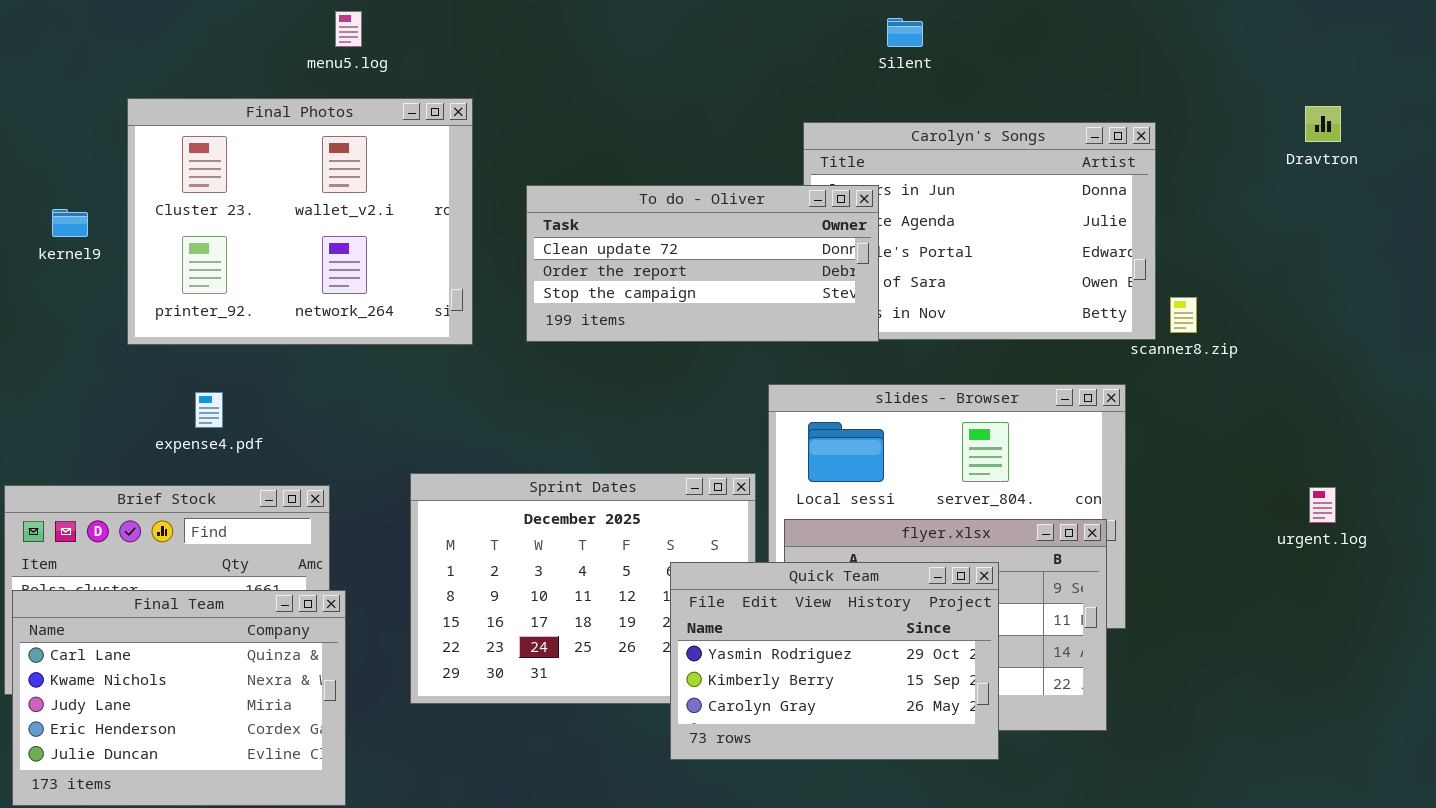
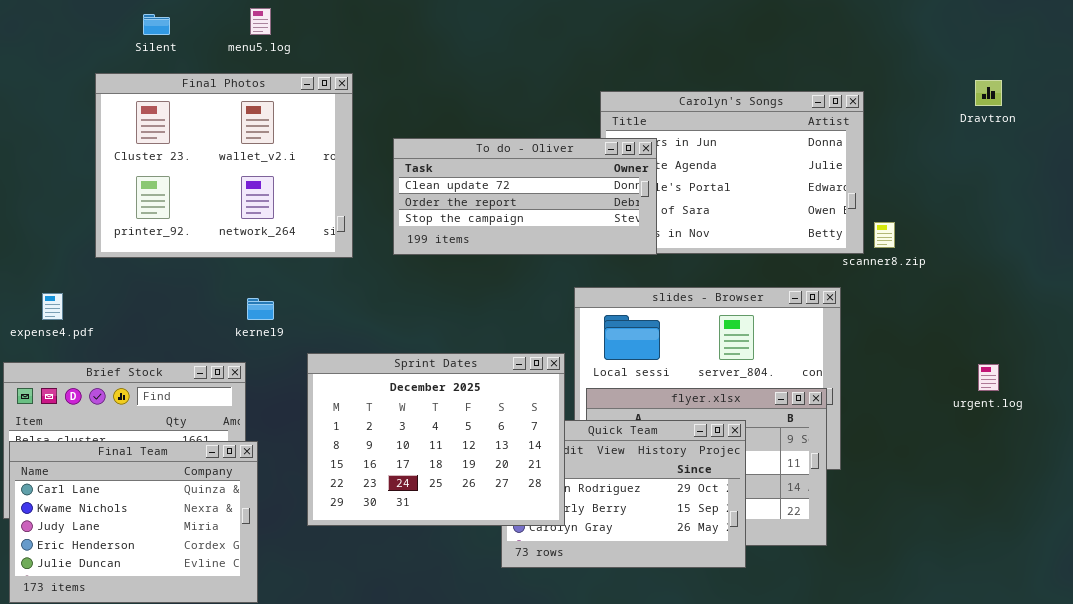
Silent: [887,18,923,47] -> [143,14,170,35], moved
kernel9: [52,209,88,237] -> [247,298,274,320], moved
expense4.pdf: [195,392,223,428] -> [42,293,63,320], moved
Sprint Dates: [410,473,756,704] -> [307,353,565,526], raised

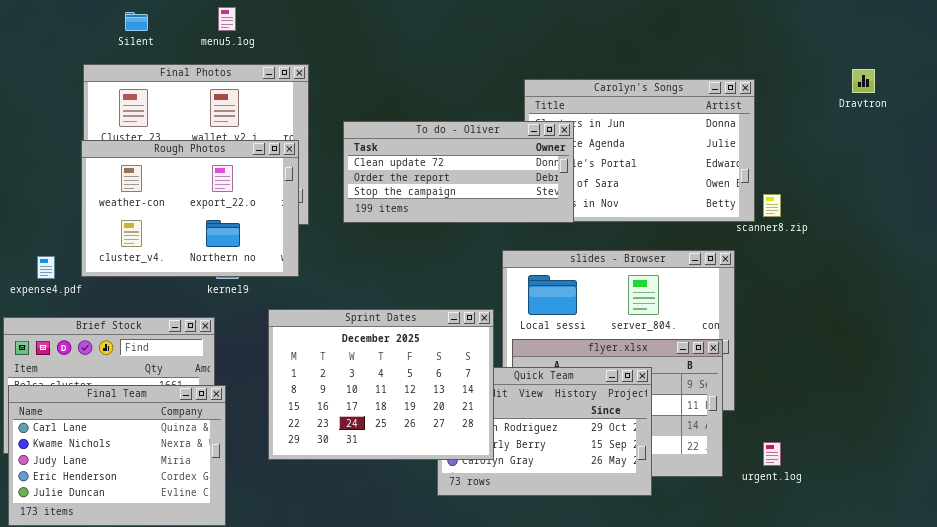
Rough Photos: none -> [81,140,299,277], opened
urgent.log: [978,364,999,391] -> [763,442,781,466], moved

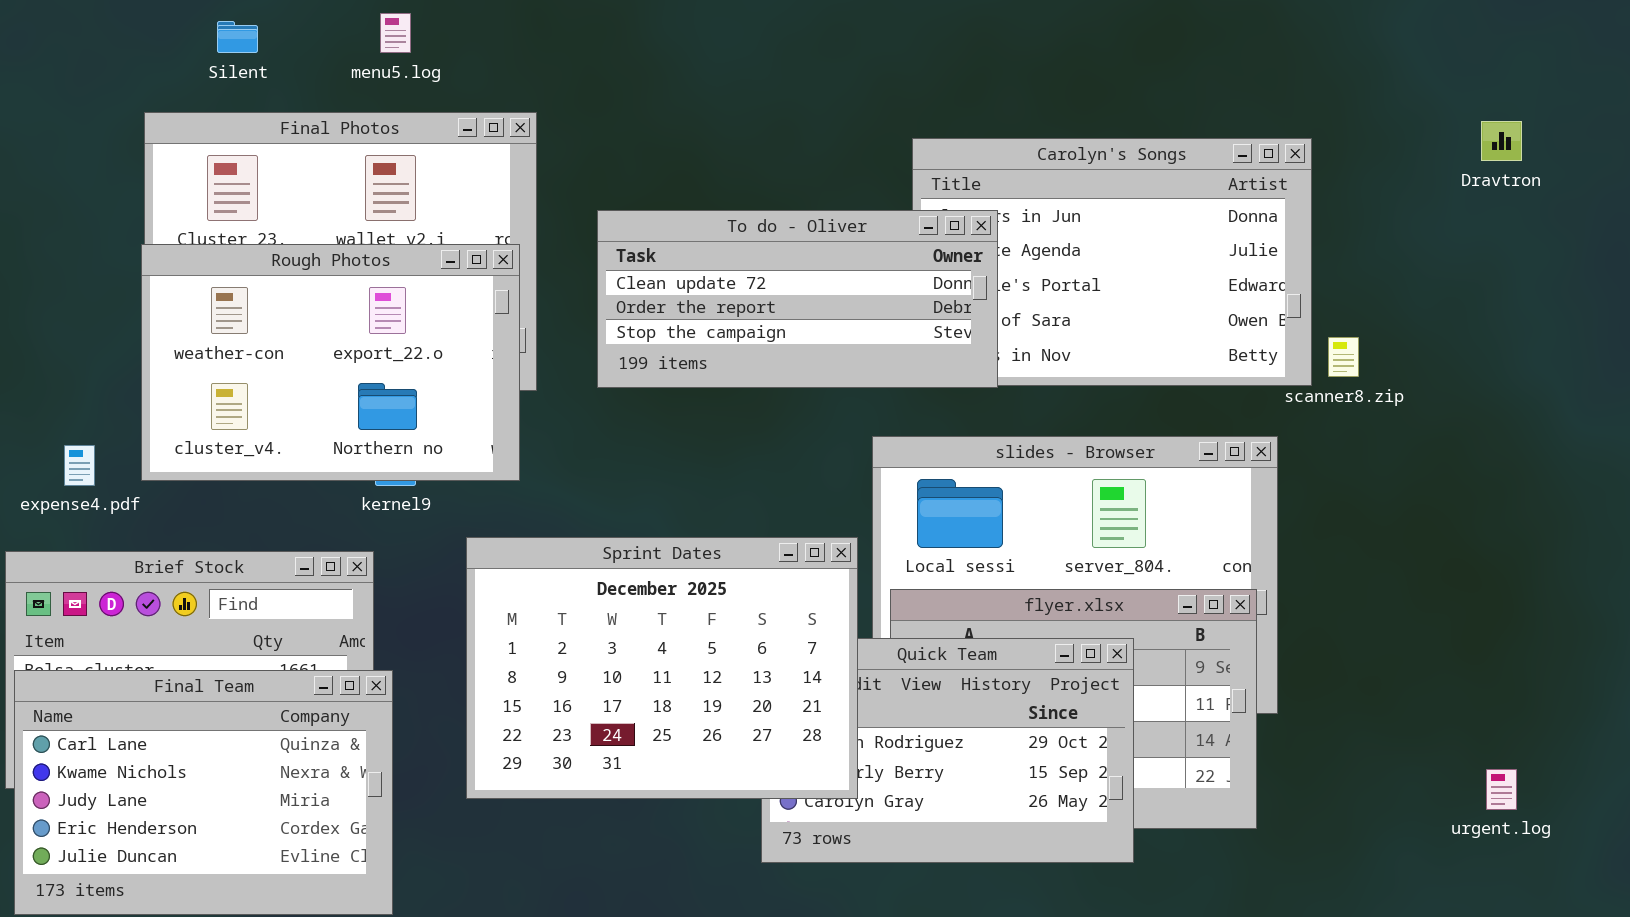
urgent.log: [763,442,781,466] -> [1486,769,1517,810], moved

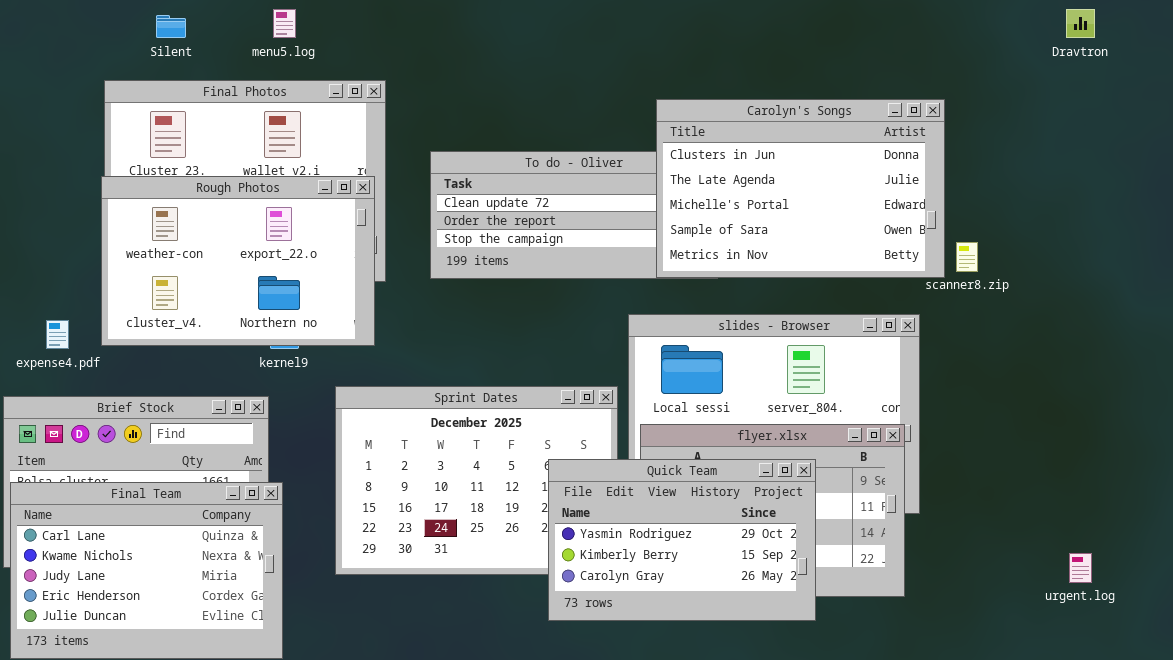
Dravtron: [1481,121,1522,161] -> [1066,9,1095,38], moved
Carolyn's Songs: [912,138,1312,386] -> [656,99,945,278], raised
Quick Team: [761,638,1134,863] -> [548,459,816,621], raised

